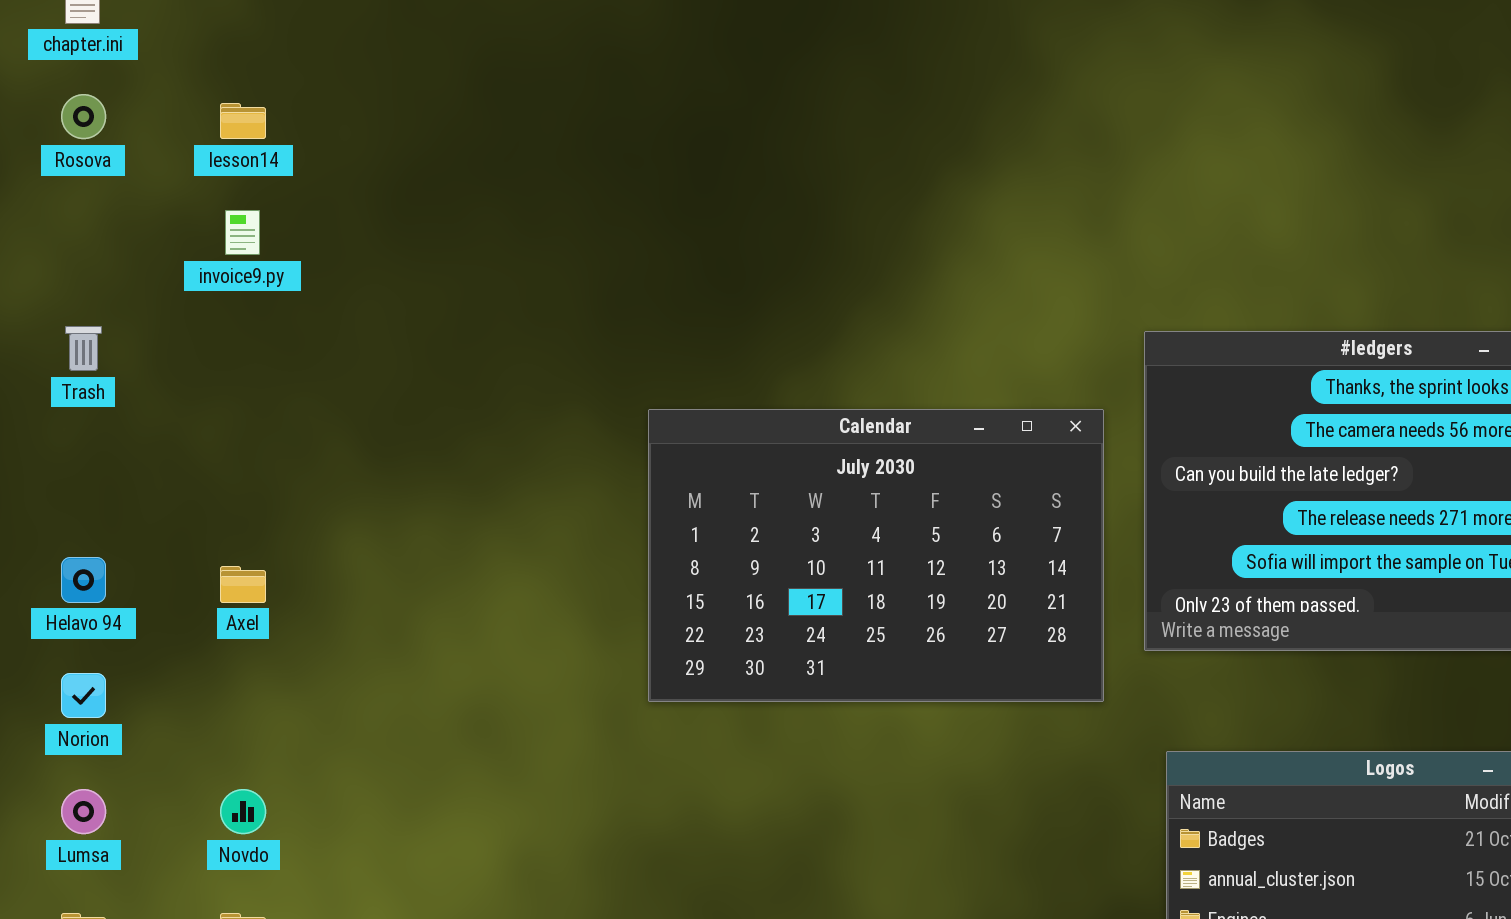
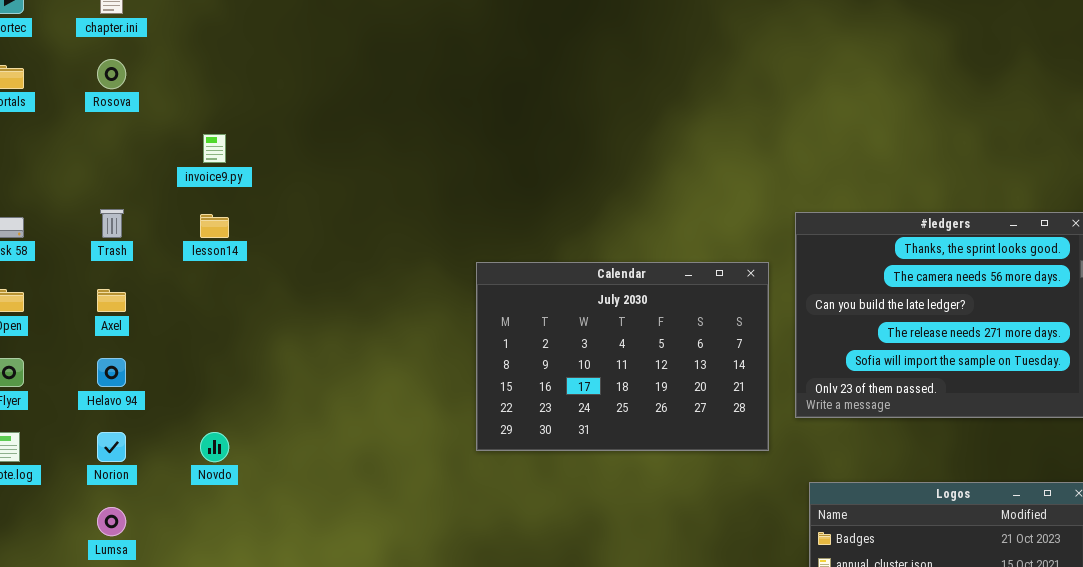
lesson14: [220,103,266,139] -> [200,214,229,238], moved
Axel: [220,566,266,603] -> [97,289,126,312], moved
Novdo: [220,789,266,834] -> [200,432,229,462], moved

